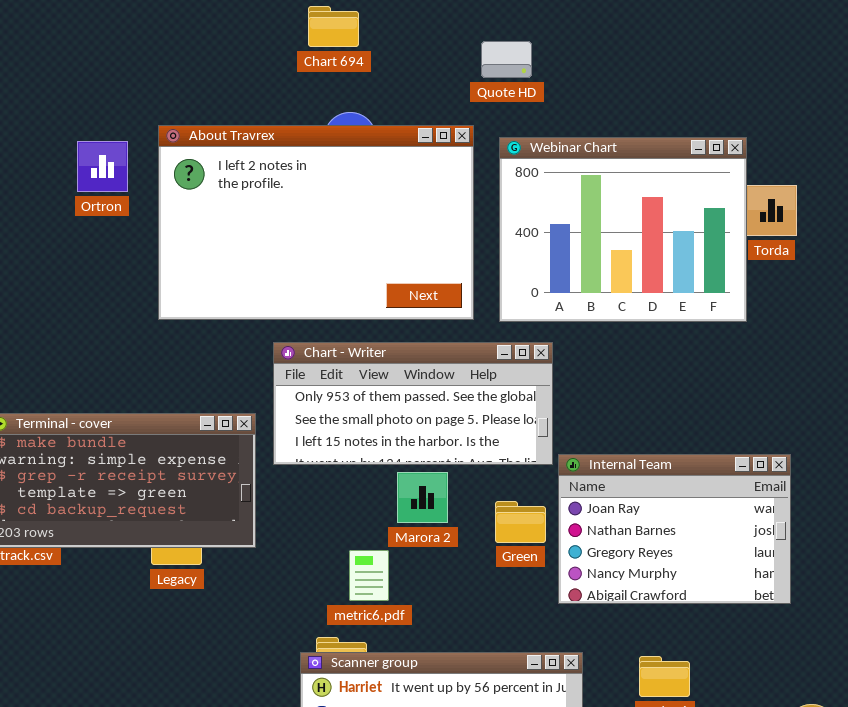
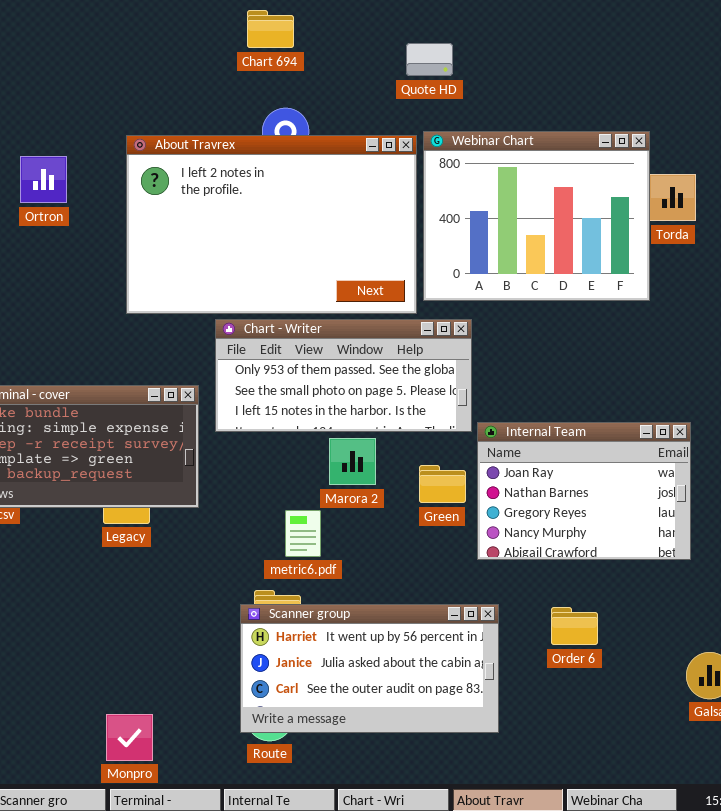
About Travrex: [158,125,474,320] -> [126,135,417,314], moved
Ortron: [77,141,128,192] -> [20,156,67,203], moved

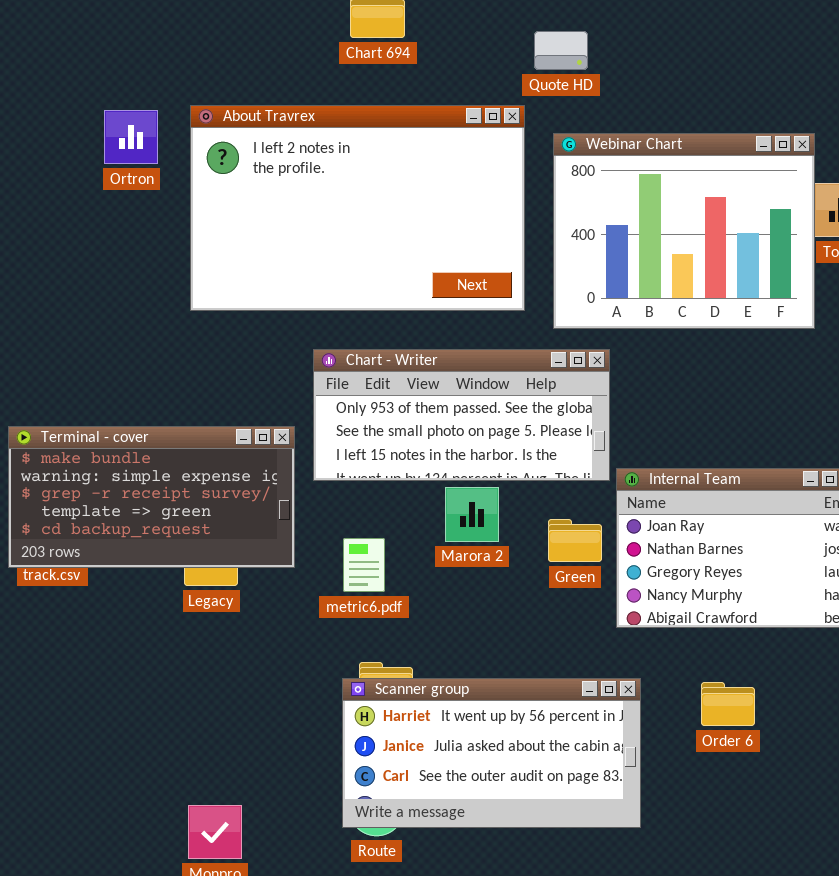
About Travrex: [126,135,417,314] -> [190,105,525,311], moved
Ortron: [20,156,67,203] -> [104,110,158,164], moved
metric6.pdf: [285,510,321,557] -> [343,538,385,592], moved

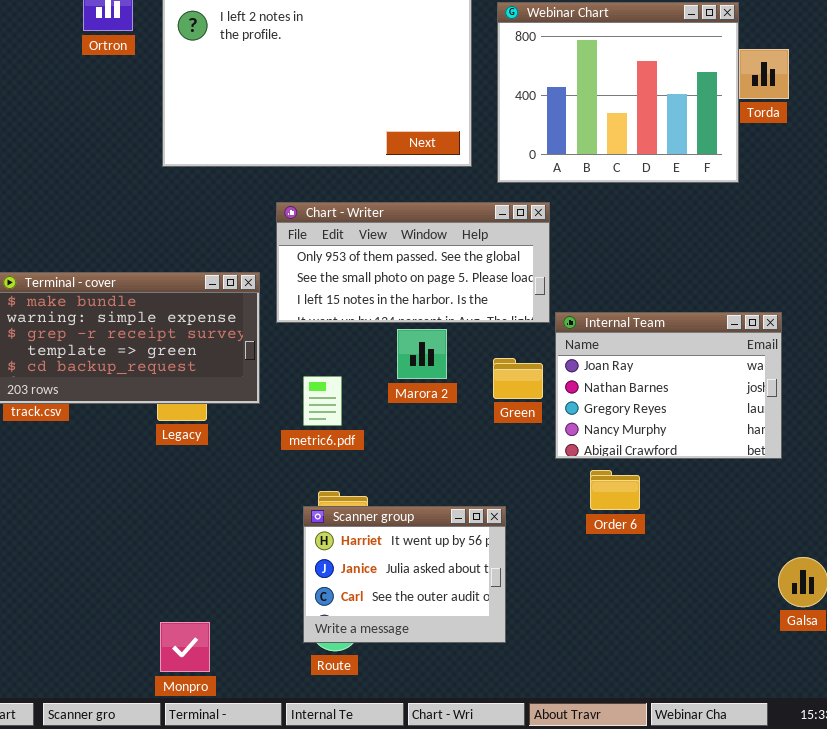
Scanner group: [342,678,641,828] -> [303,506,506,643], resized
Order 6: [701,682,755,726] -> [590,470,640,510], moved

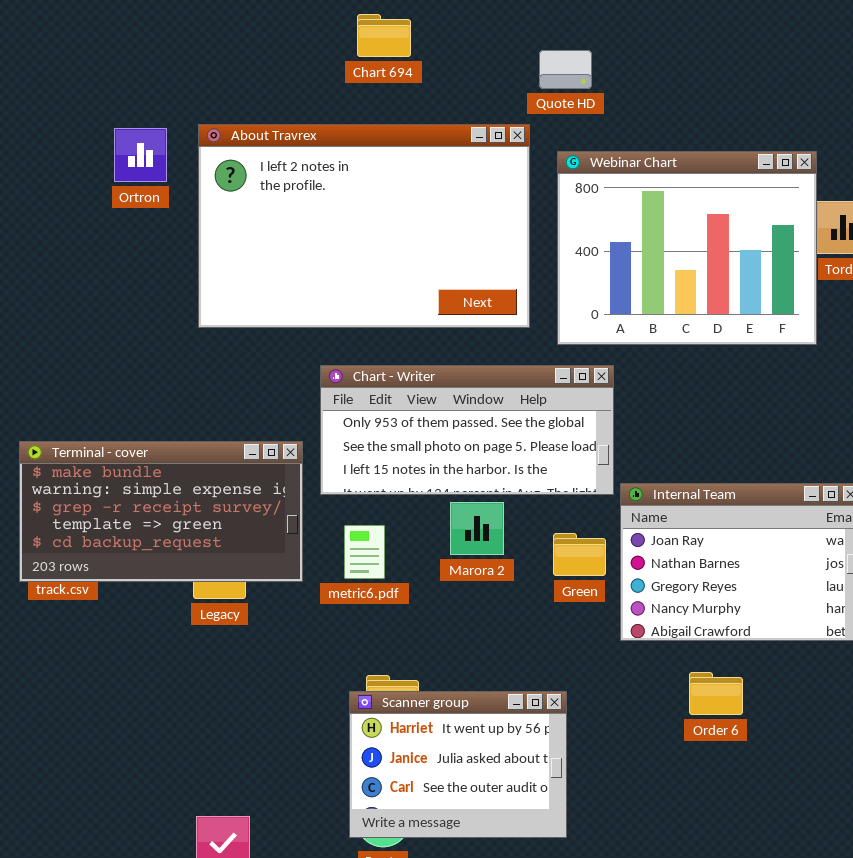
metric6.pdf: [303,376,342,426] -> [344,525,385,579], moved
Order 6: [590,470,640,510] -> [689,672,743,715], moved

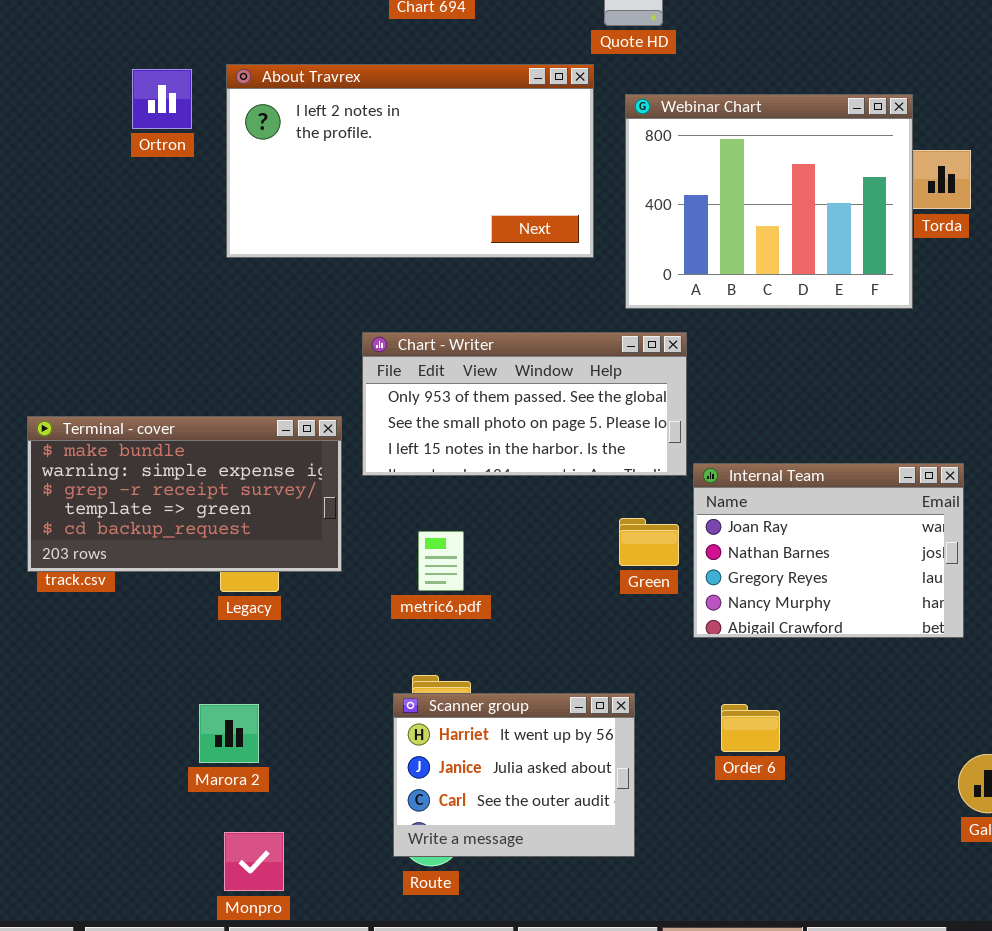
About Travrex: [198,124,530,328] -> [226,64,594,258], resized
Marora 2: [450,502,504,555] -> [199,704,259,763], moved
metric6.pdf: [344,525,385,579] -> [418,531,464,591], moved
Order 6: [689,672,743,715] -> [721,704,780,752], moved

